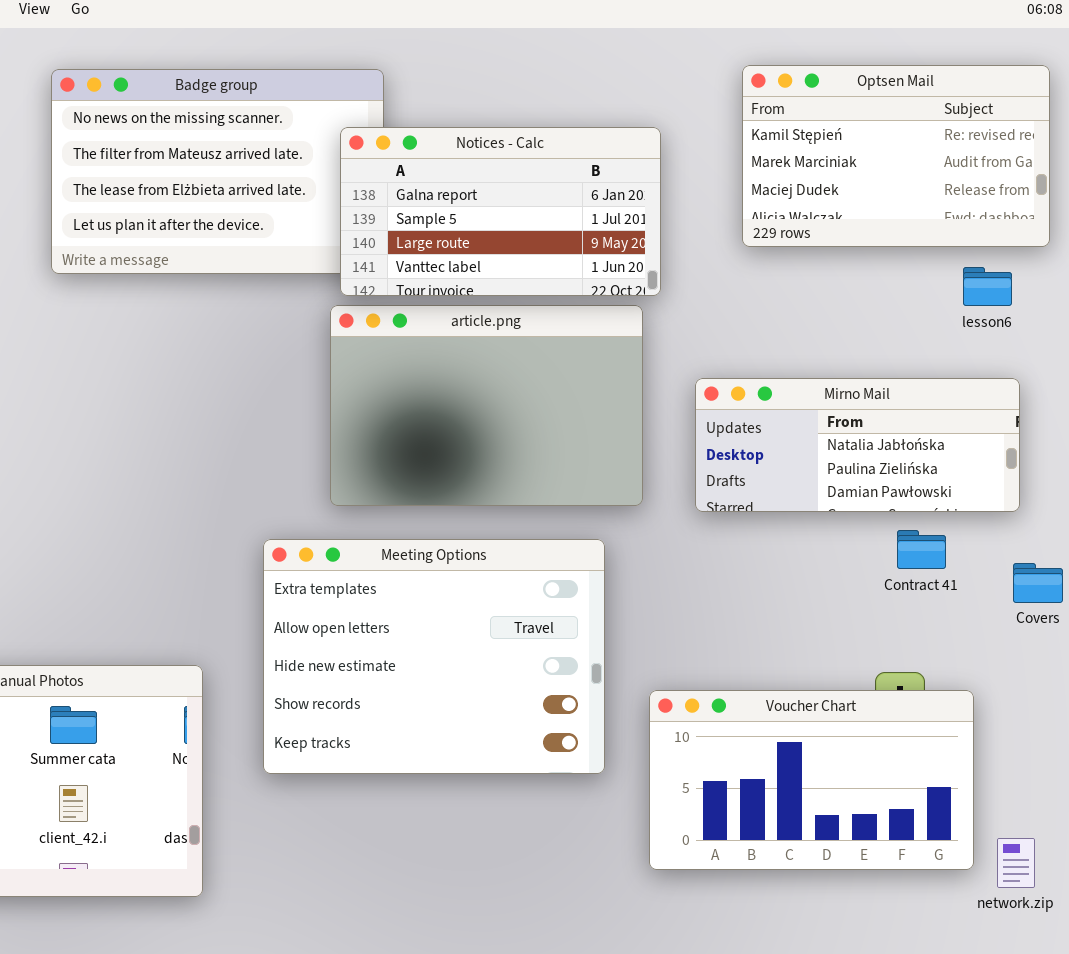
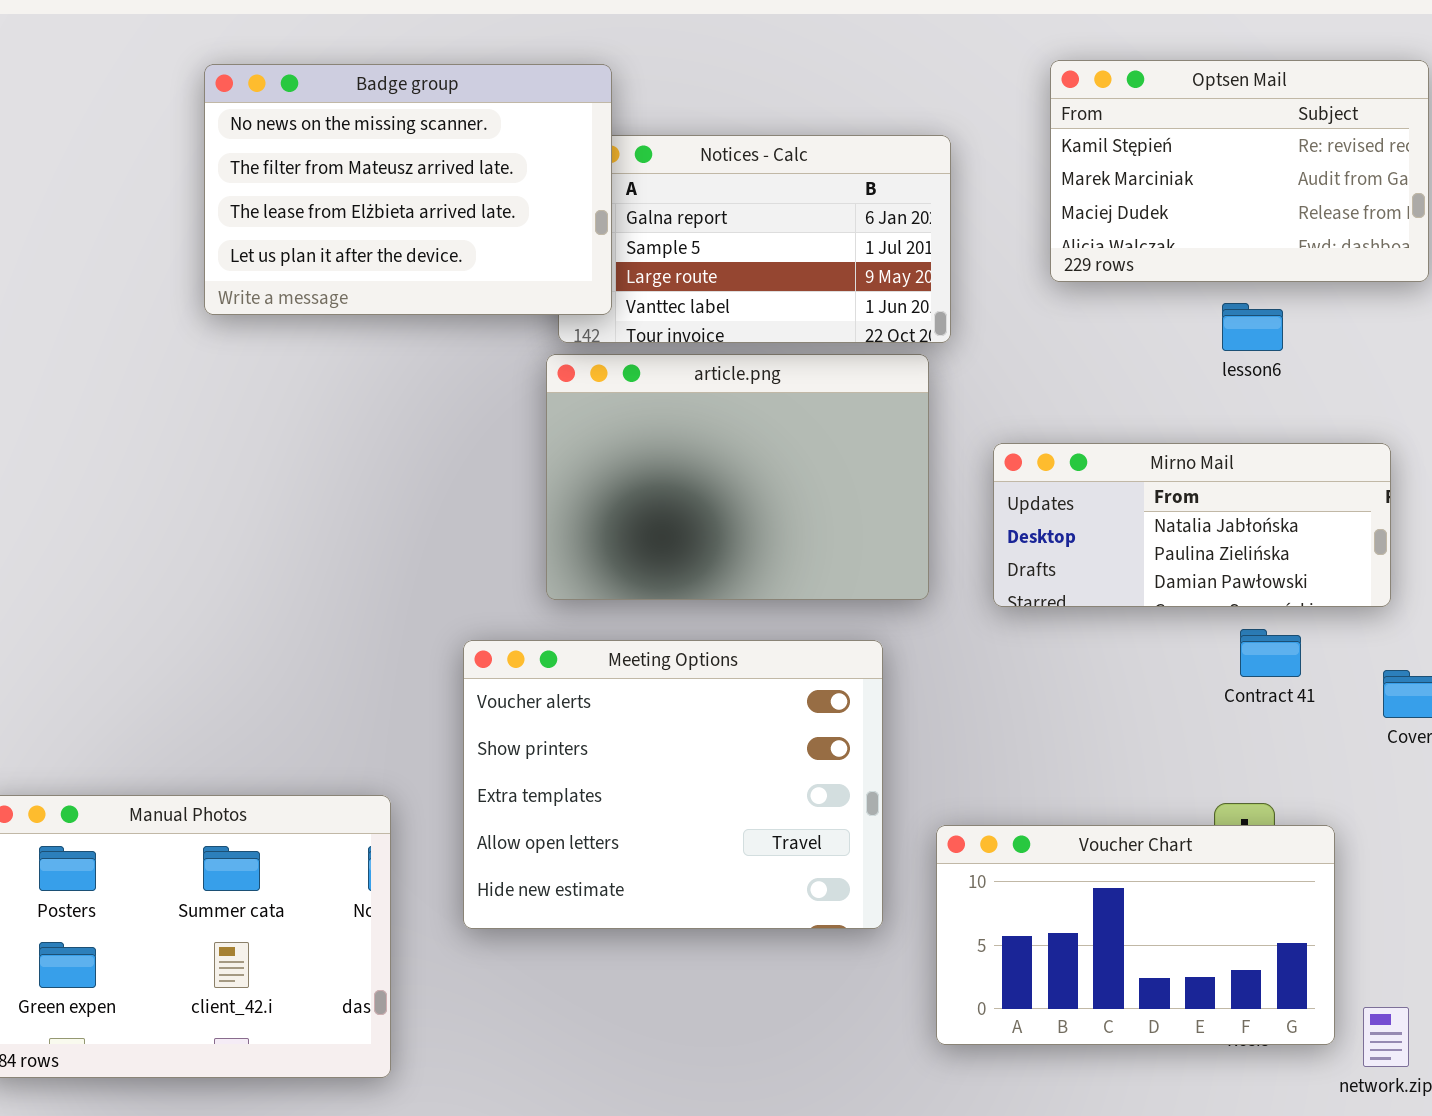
Badge group: [51,69,384,274] -> [204,64,612,315], raised
lesson6: [963,267,1012,306] -> [1222,303,1283,351], moved
Meeting Options: [263,539,605,774] -> [463,640,883,929], scrolled up 2 rows

